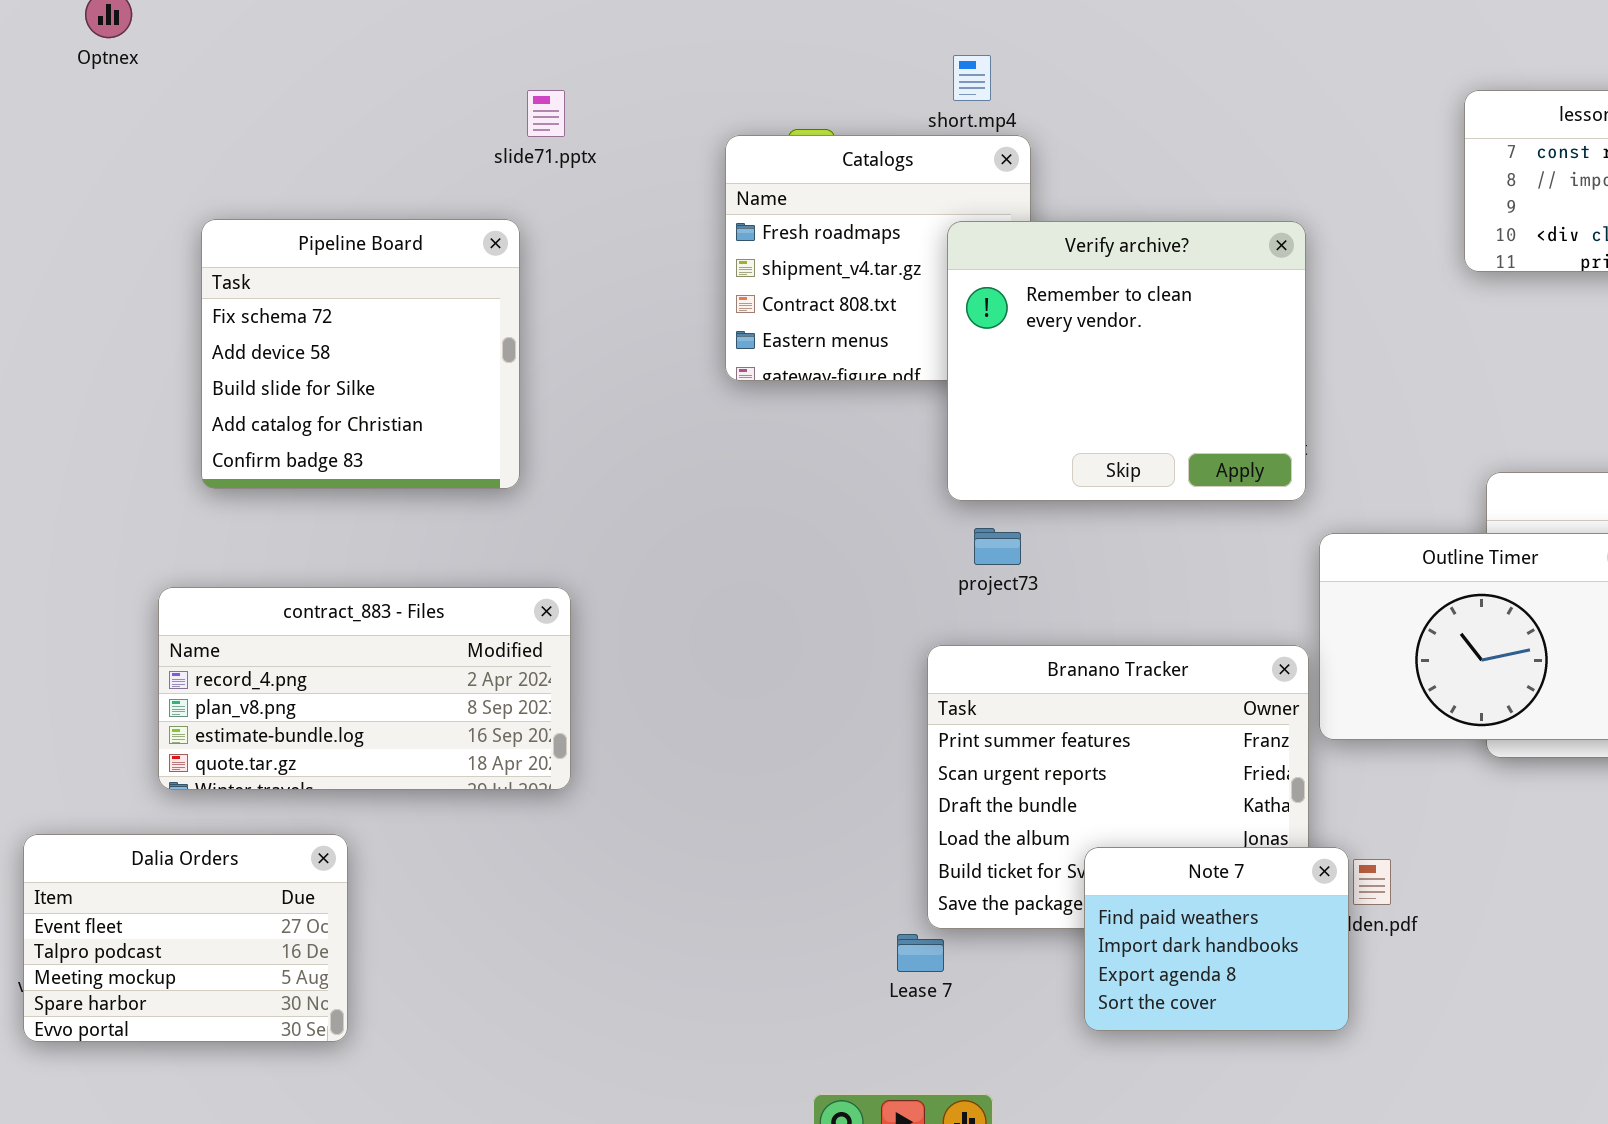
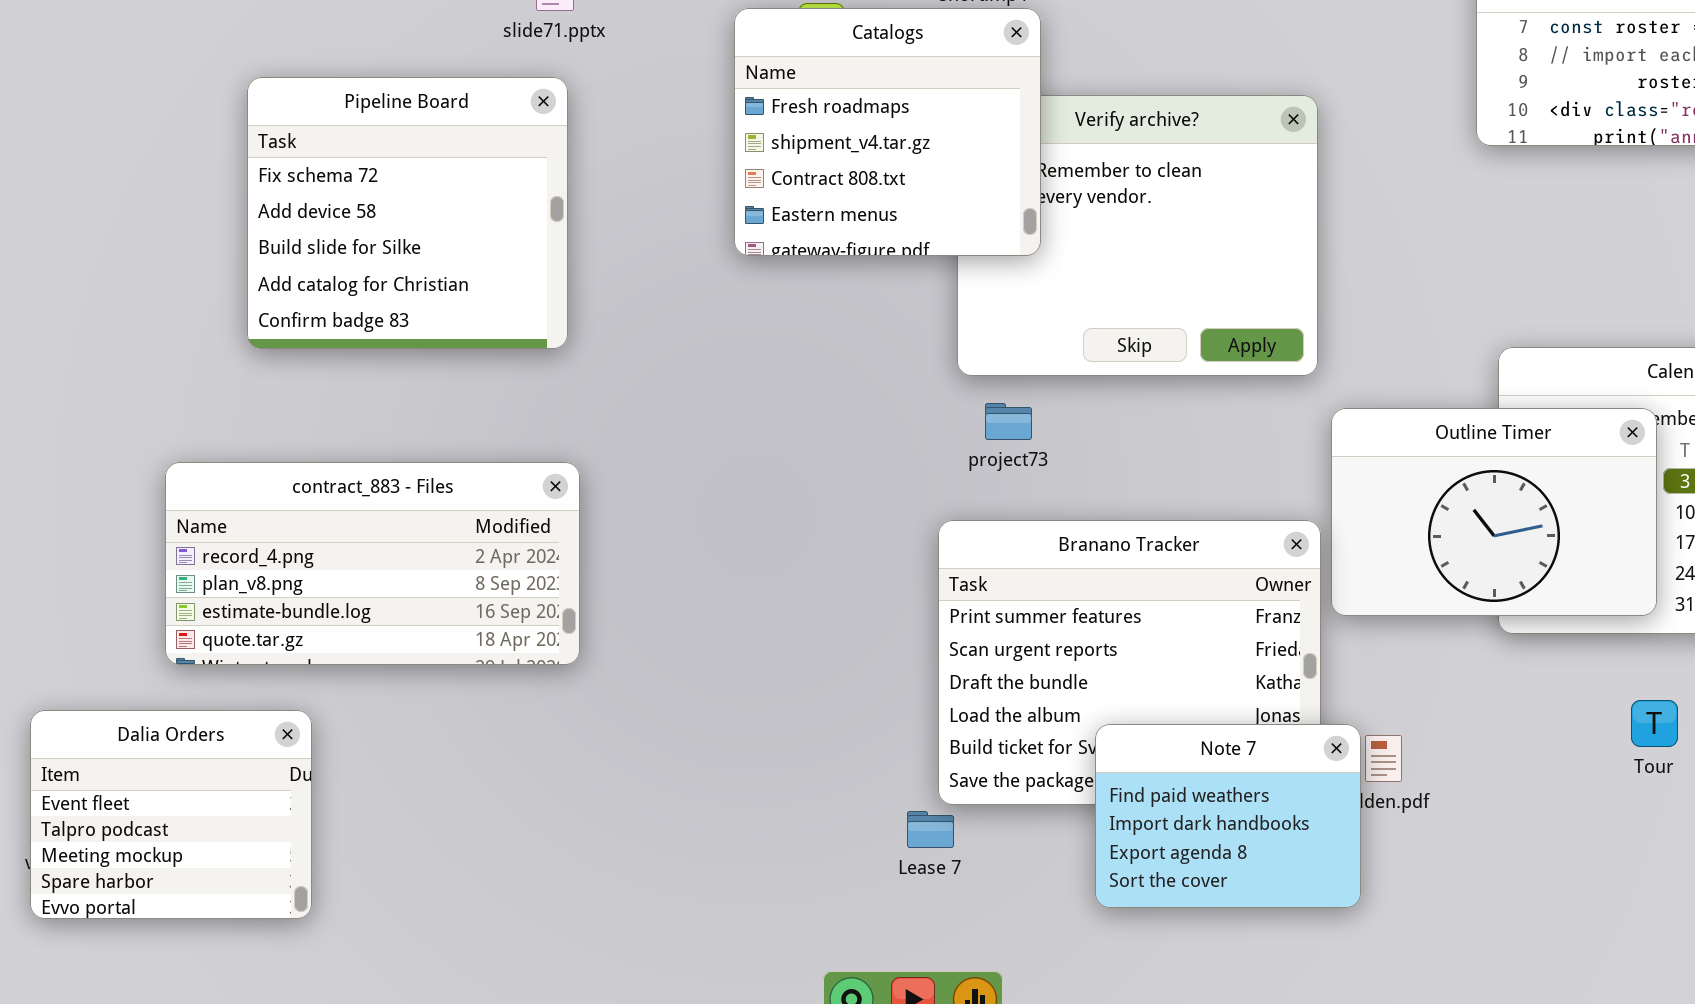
Catalogs: [725,135,1031,381] -> [734,8,1041,256], raised
Pipeline Board: [201,219,520,489] -> [247,77,568,349], moved
Dalia Orders: [23,834,348,1042] -> [30,710,312,919], resized

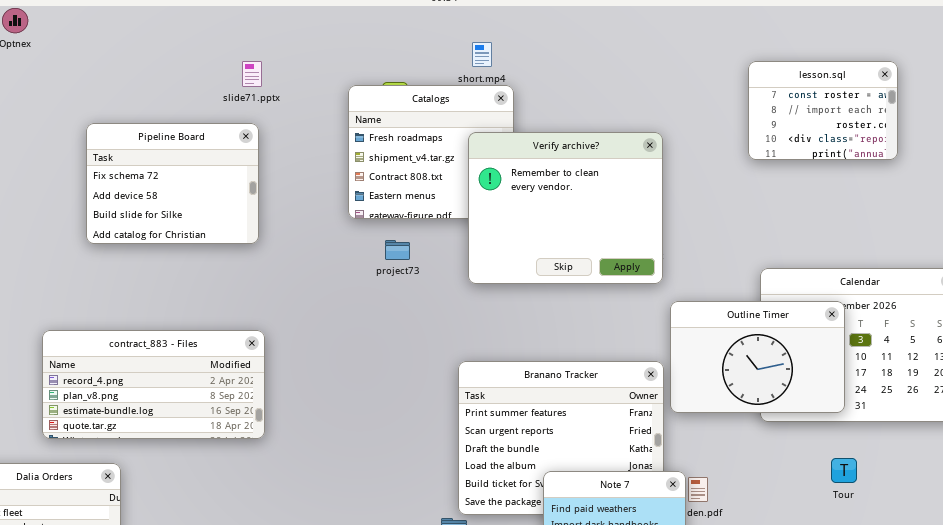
Pipeline Board: [247,77,568,349] -> [86,123,259,244], resized
Verify archive?: [957,95,1318,376] -> [468,132,663,284], raised
project73: [985,403,1032,440] -> [385,240,410,260], moved

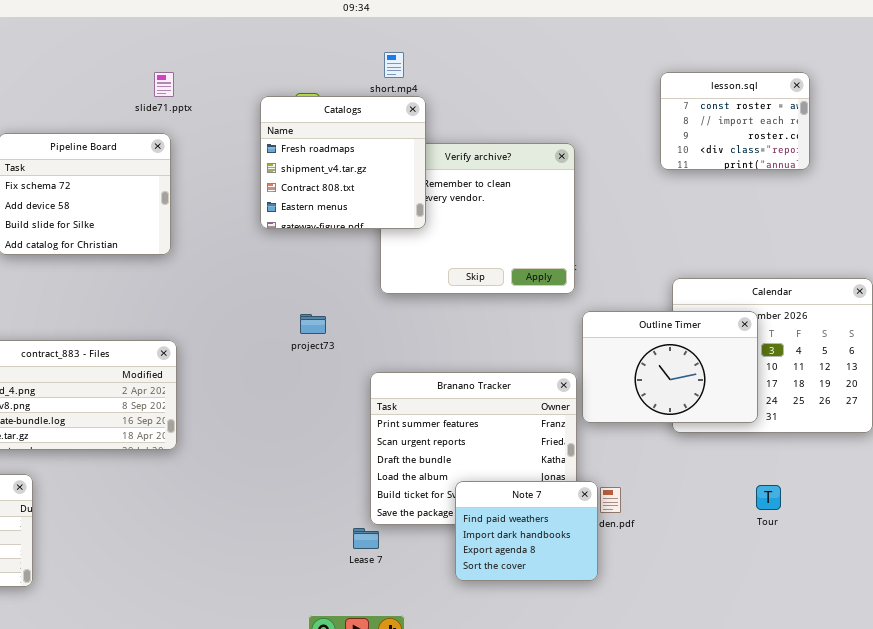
Catalogs: [348,85,514,219] -> [260,96,426,229], raised
project73: [385,240,410,260] -> [300,314,326,334], moved
Tour: [831,458,857,483] -> [756,485,781,510], moved

